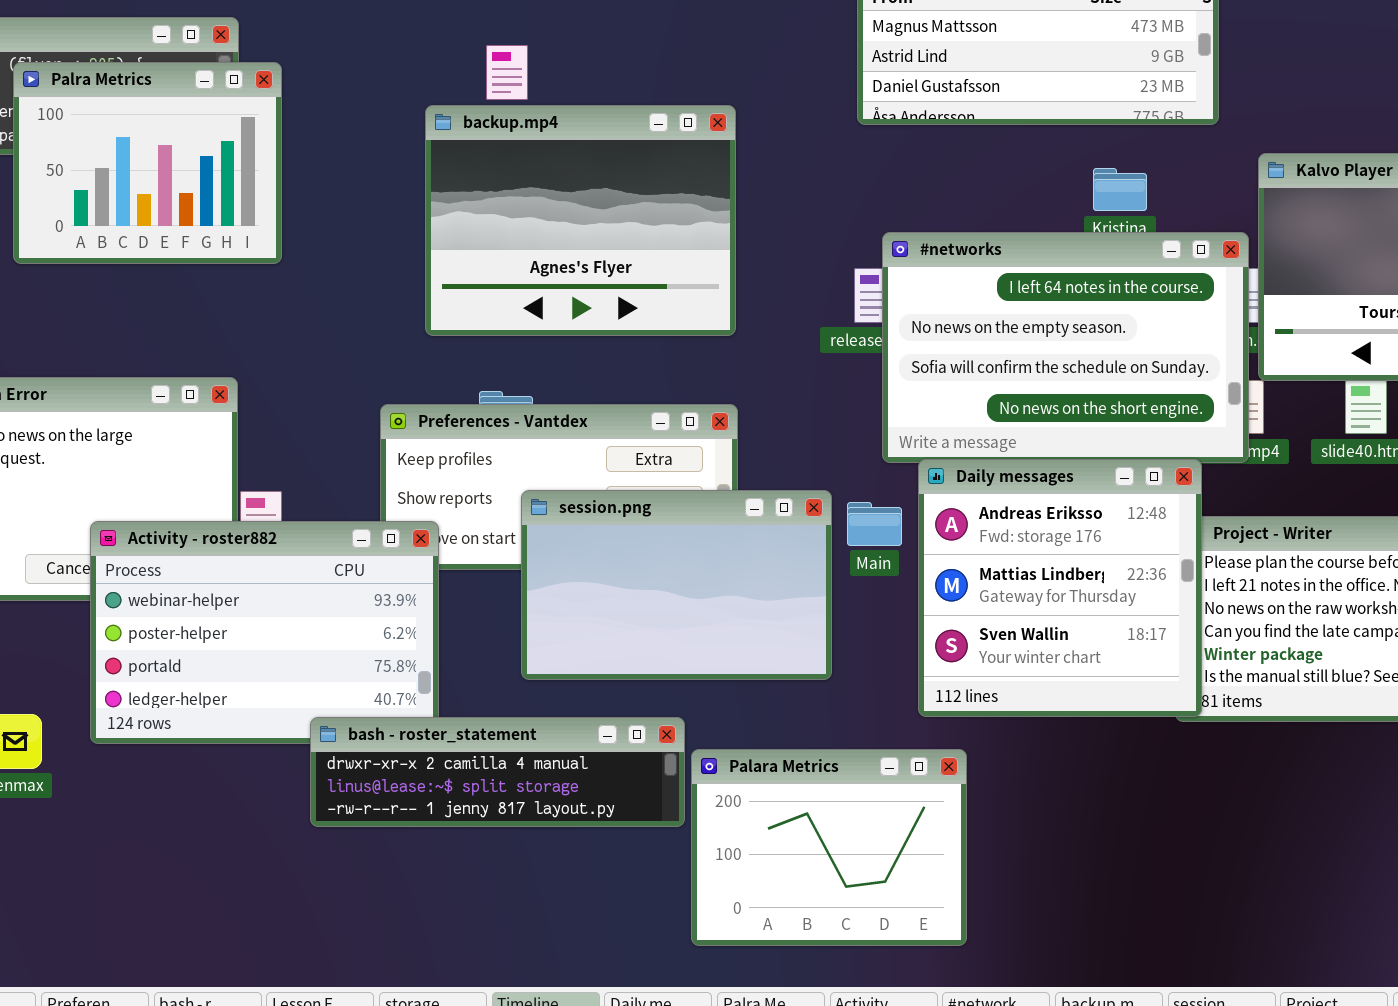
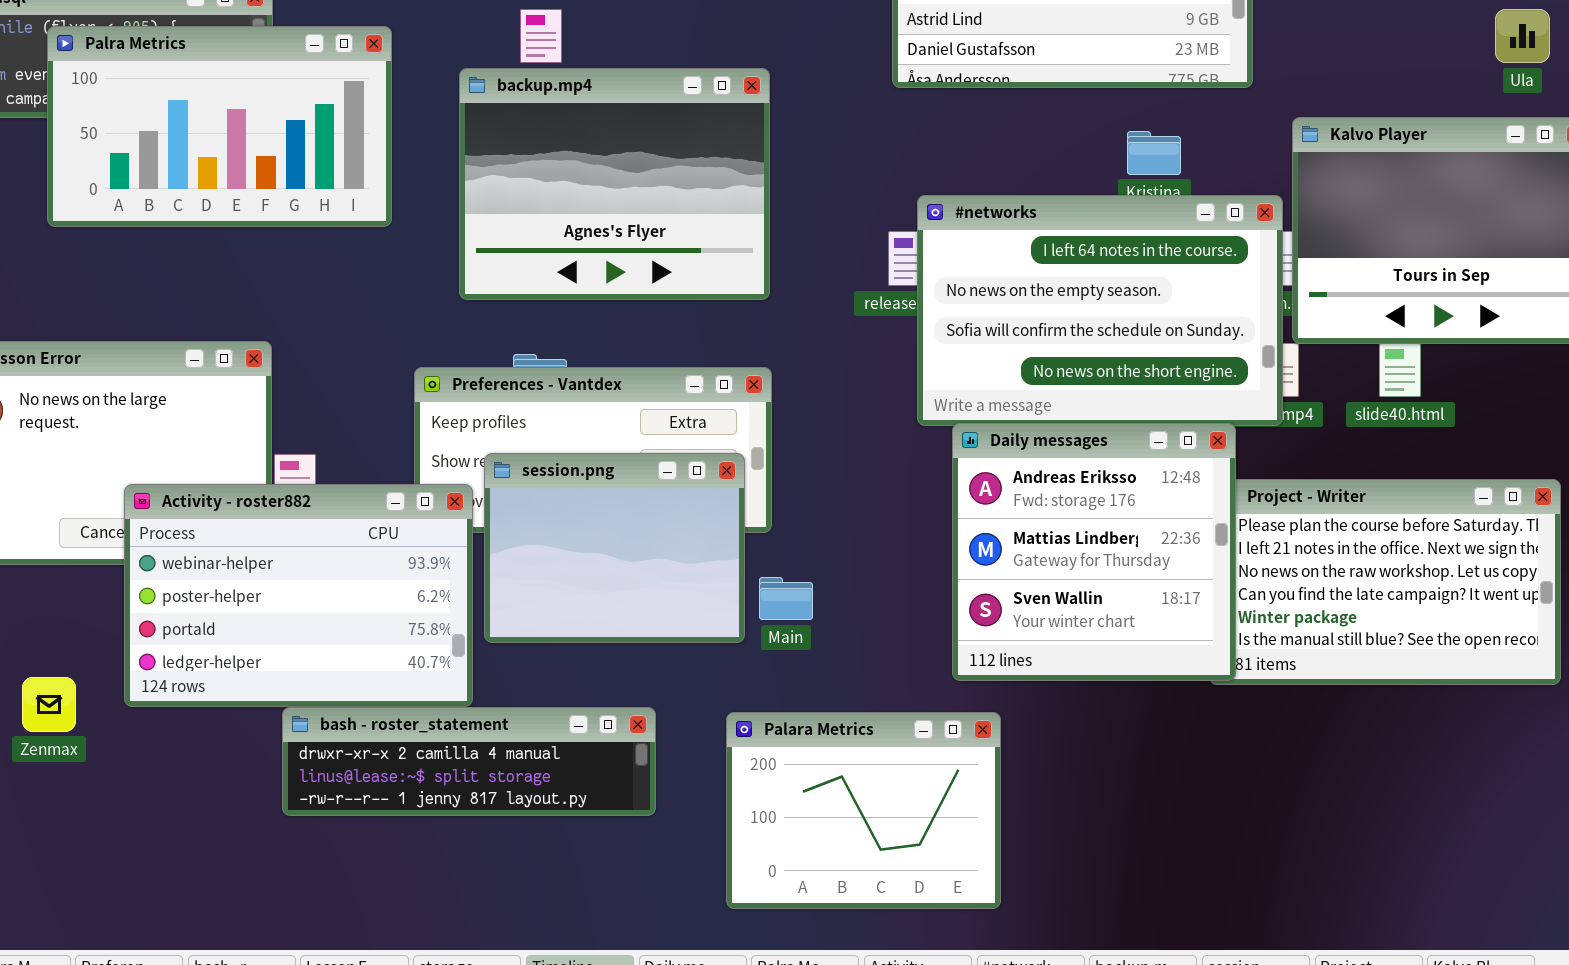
Palra Metrics: [13,62,282,264] -> [47,26,392,227], resized
session.png: [521,490,832,680] -> [484,453,745,643], moved, resized
Main: [847,502,902,546] -> [759,577,813,620], moved
bash - roster_statement: [310,717,685,827] -> [282,707,656,816], moved

